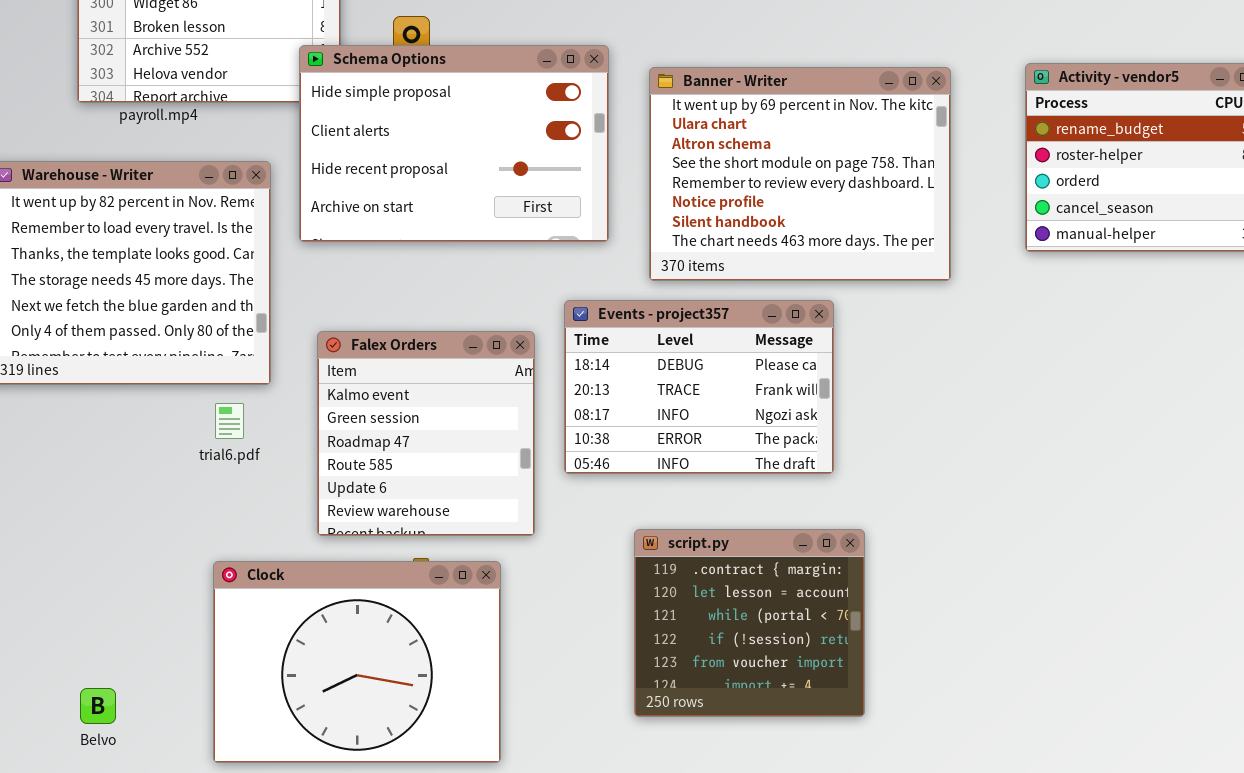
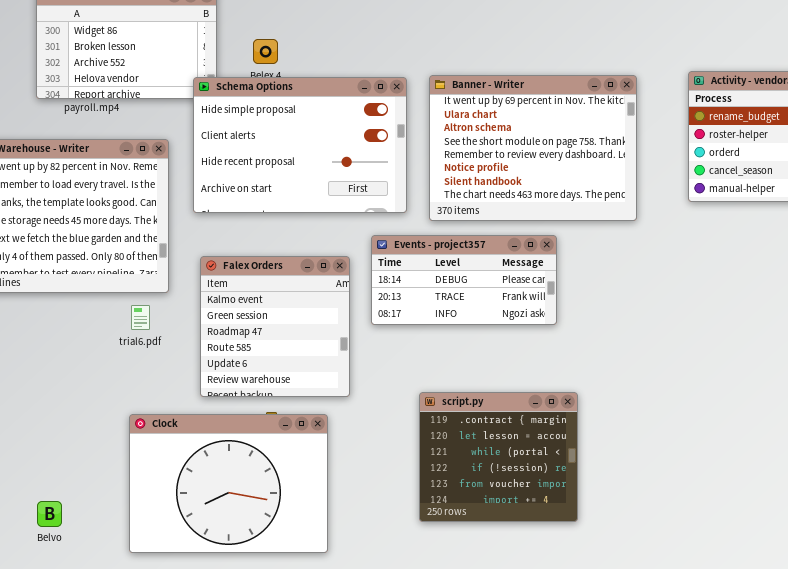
Schema Options: [299,45,609,242] -> [193,77,407,213], moved
Events - project357: [564,300,834,474] -> [371,235,557,325], resized

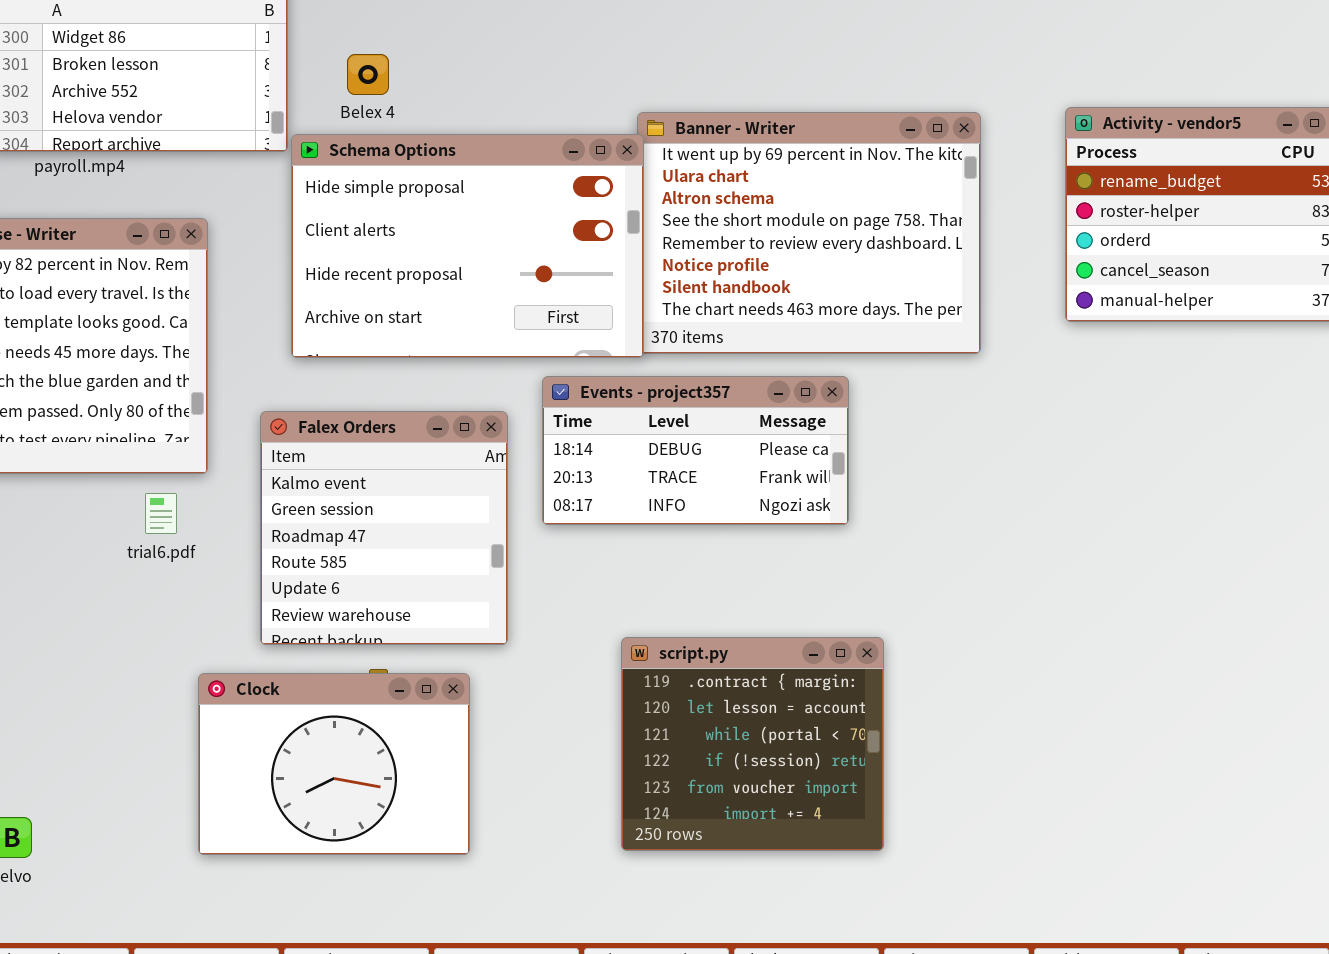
Schema Options: [193,77,407,213] -> [291,134,644,358], moved
Clock: [129,414,328,553] -> [198,673,470,855], resized

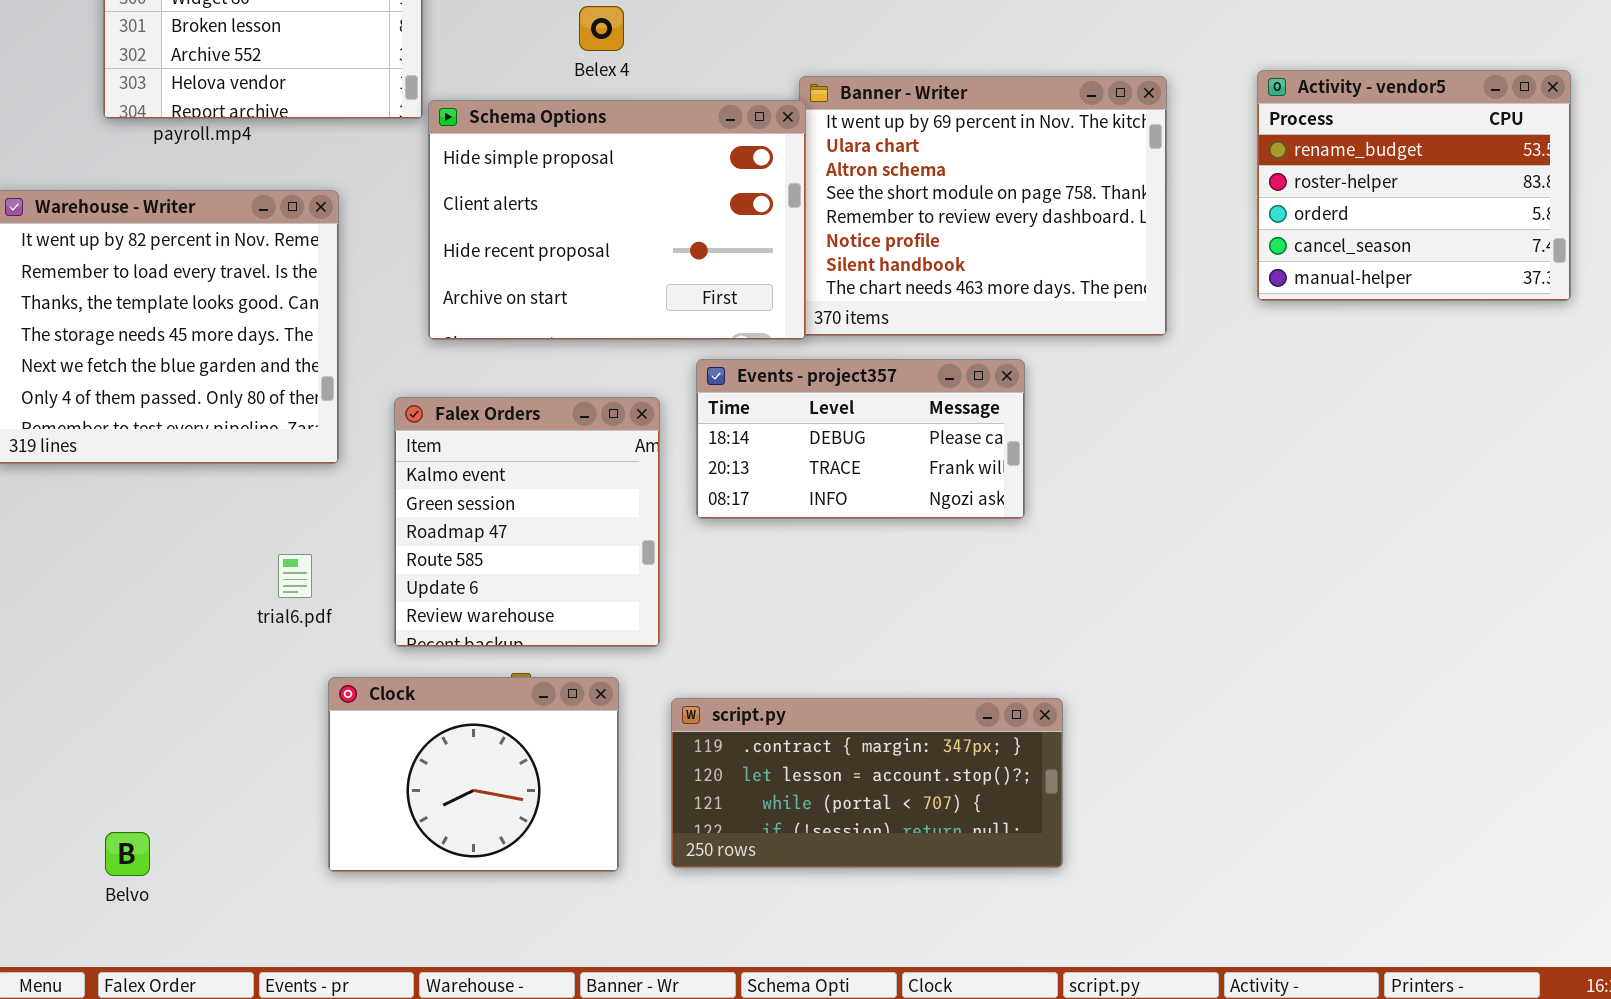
Belex 4: [347,54,389,95] -> [579,6,624,51], moved
trial6.pdf: [145,493,177,534] -> [278,554,312,598], moved
script.py: [621,637,884,851] -> [671,698,1063,868], resized

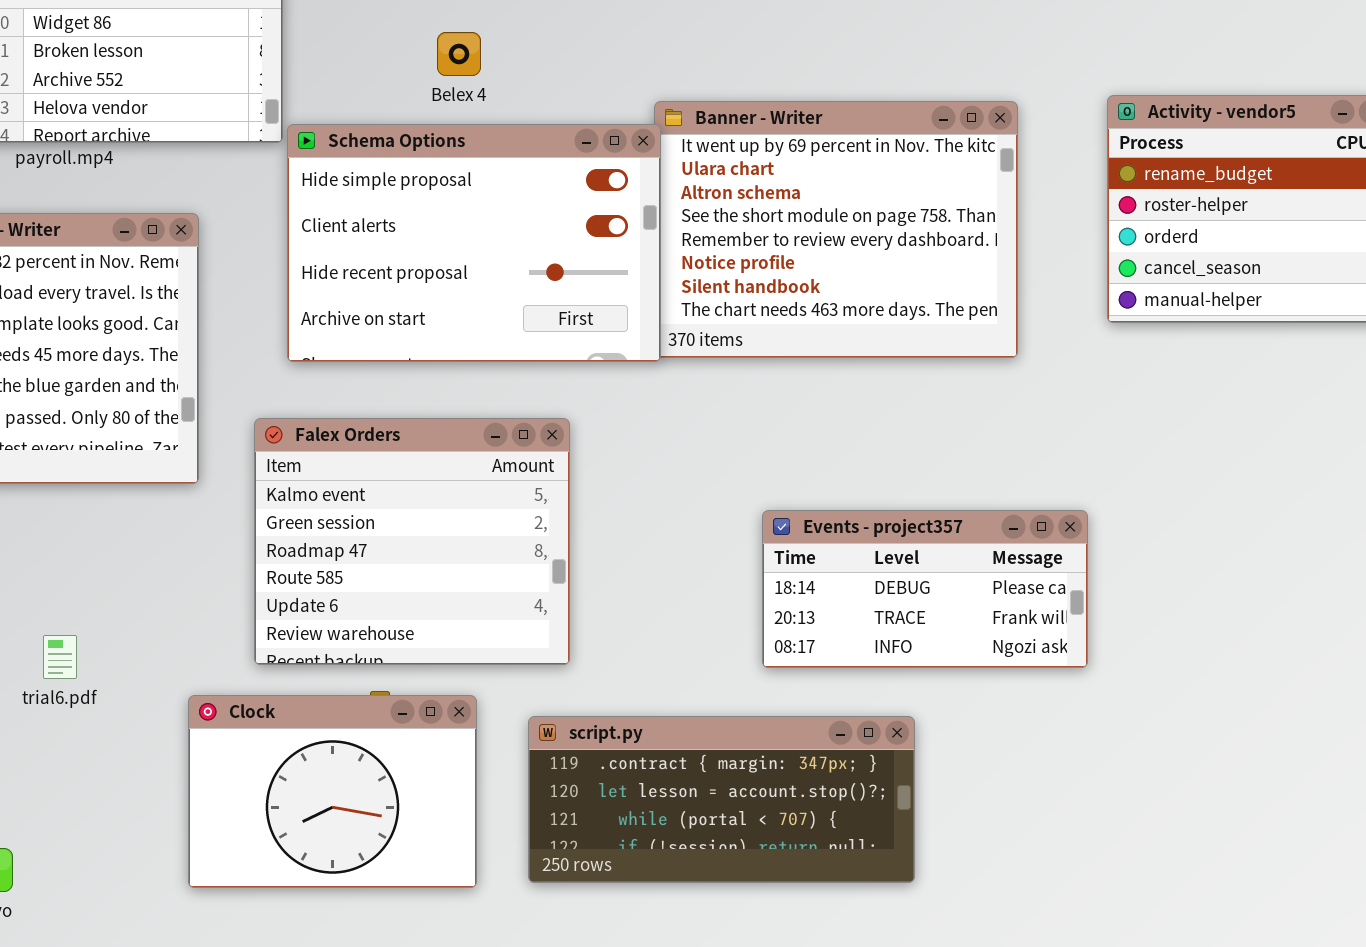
Events - project357: [696,359,1025,519] -> [762,510,1088,668], moved
Falex Orders: [394,397,660,647] -> [254,418,570,665], resized
trial6.pdf: [278,554,312,598] -> [43,635,77,679], moved

